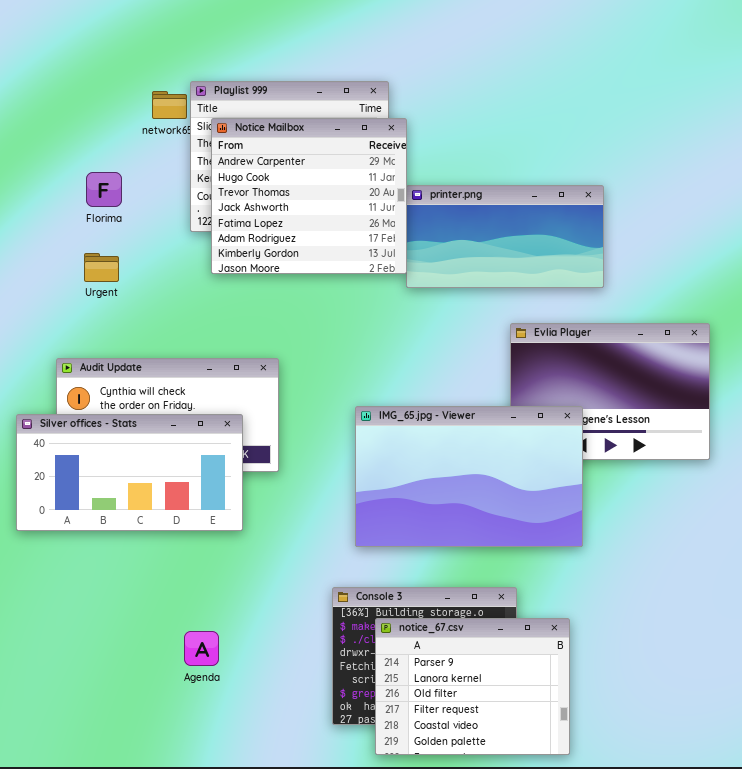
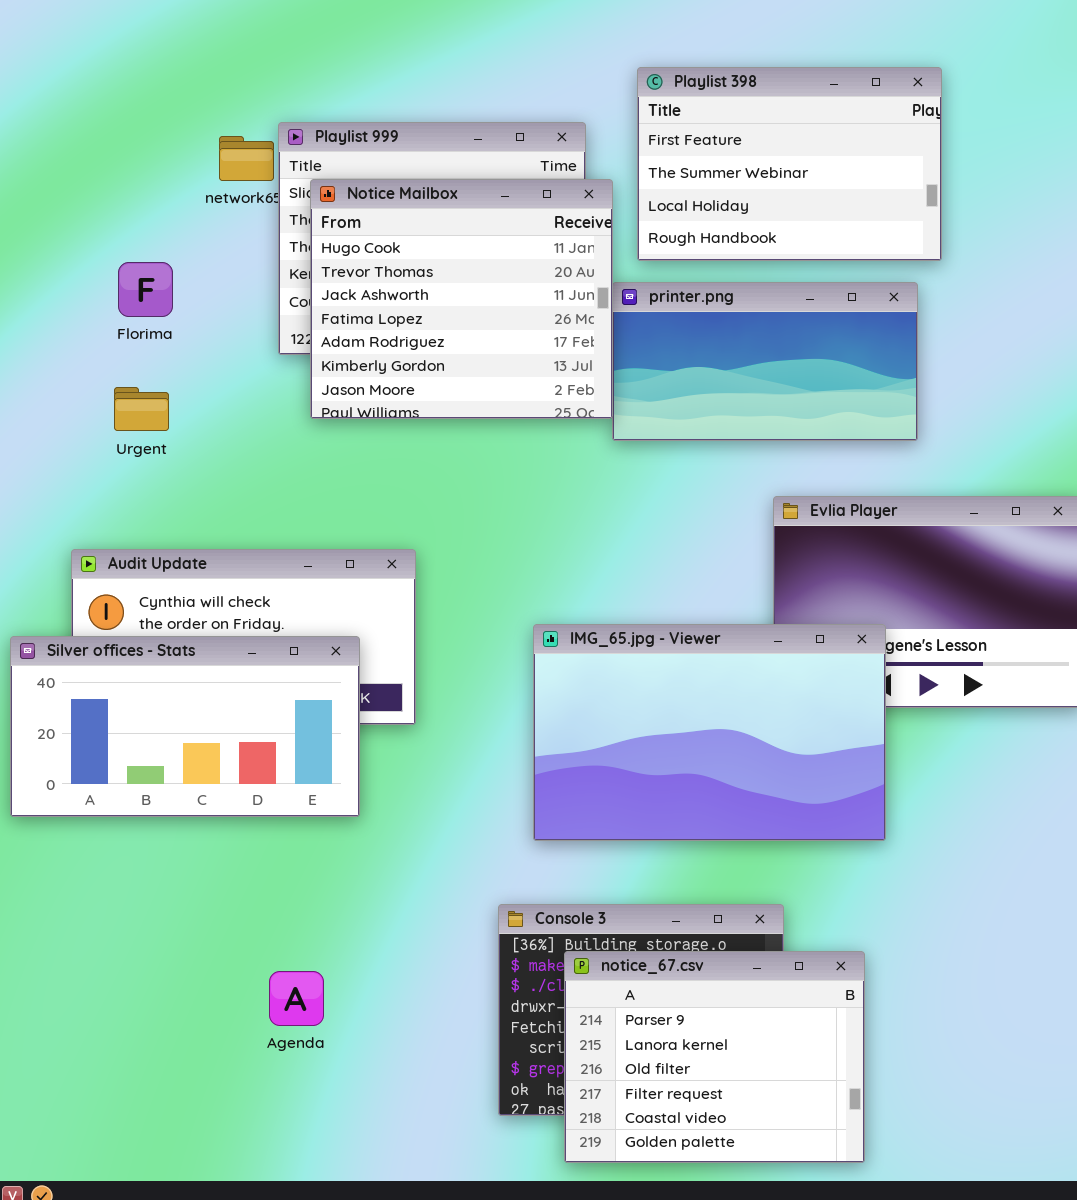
Playlist 398: none -> [637,67,942,261], opened
Notice Mailbox: [211,118,407,274] -> [310,179,613,419], scrolled down 1 row

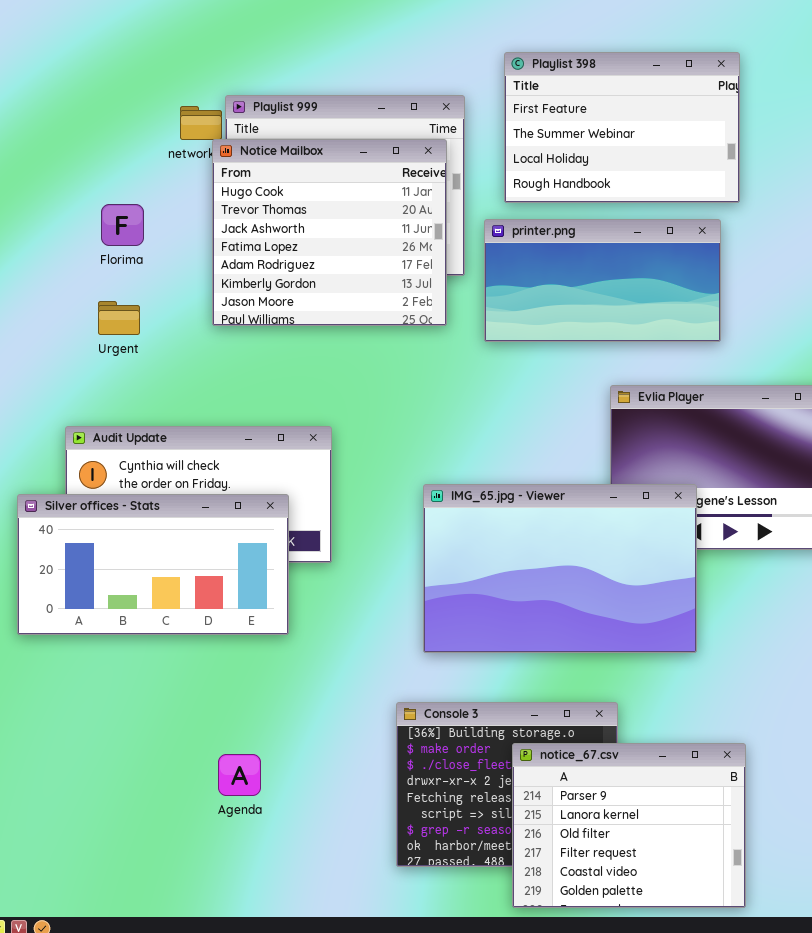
Notice Mailbox: [310,179,613,419] -> [212,139,447,326], moved
notice_67.csv: [564,951,865,1163] -> [512,743,746,908], moved

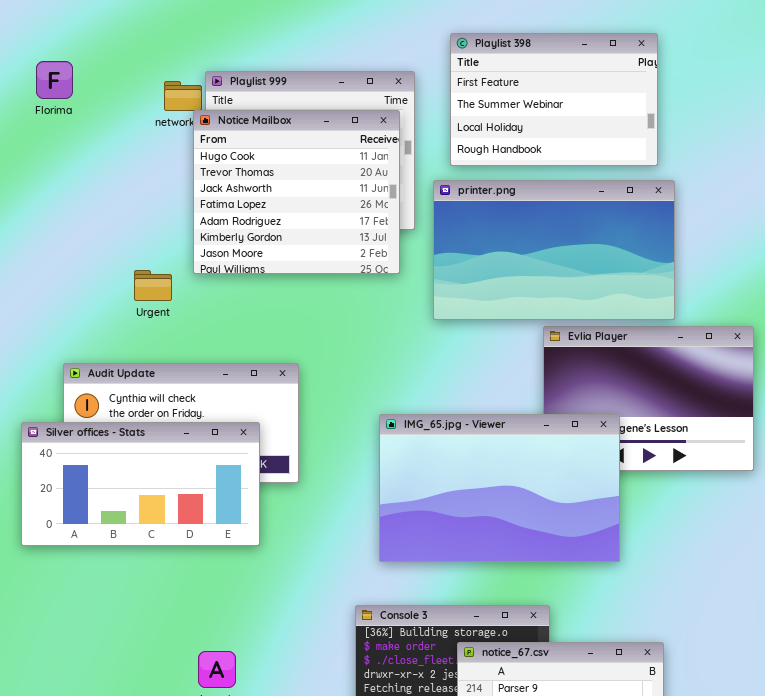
Florima: [101,204,144,246] -> [36,61,73,99], moved
printer.png: [484,219,721,342] -> [433,180,675,320], resized
Urgent: [98,301,140,335] -> [134,270,172,301], moved

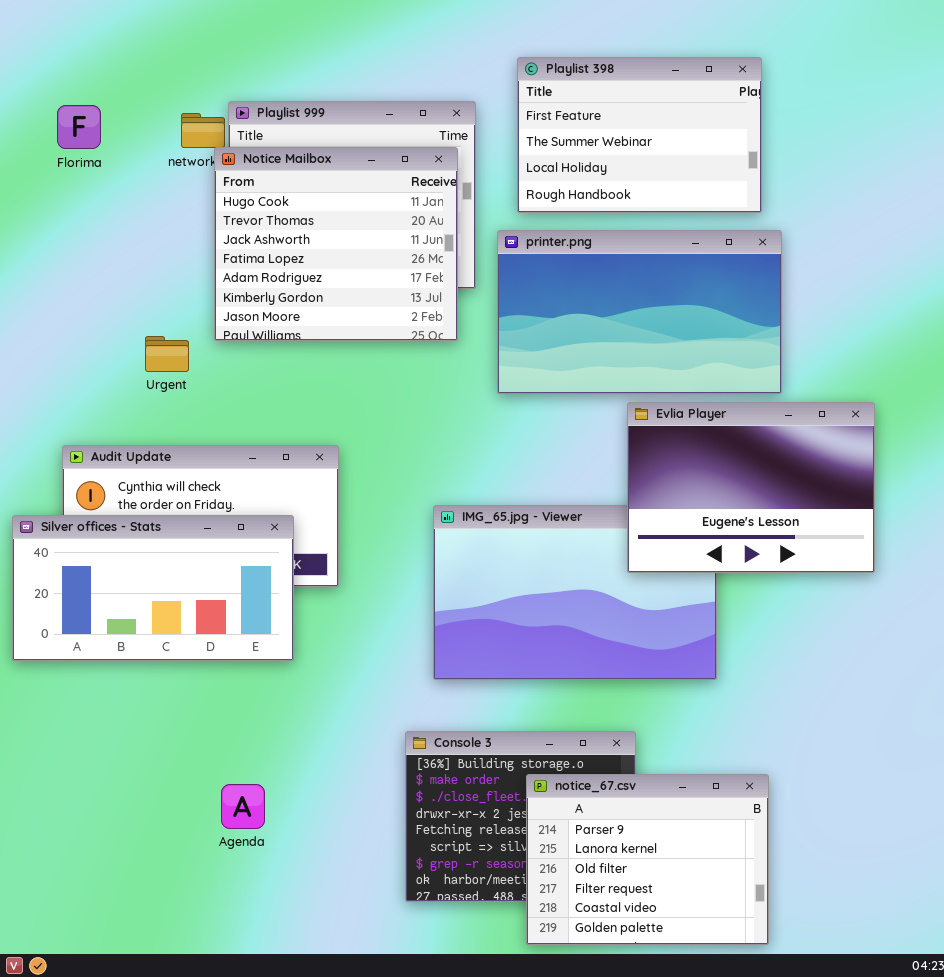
Florima: [36,61,73,99] -> [57,105,101,149], moved
Evlia Player: [543,326,754,471] -> [627,402,875,573], raised

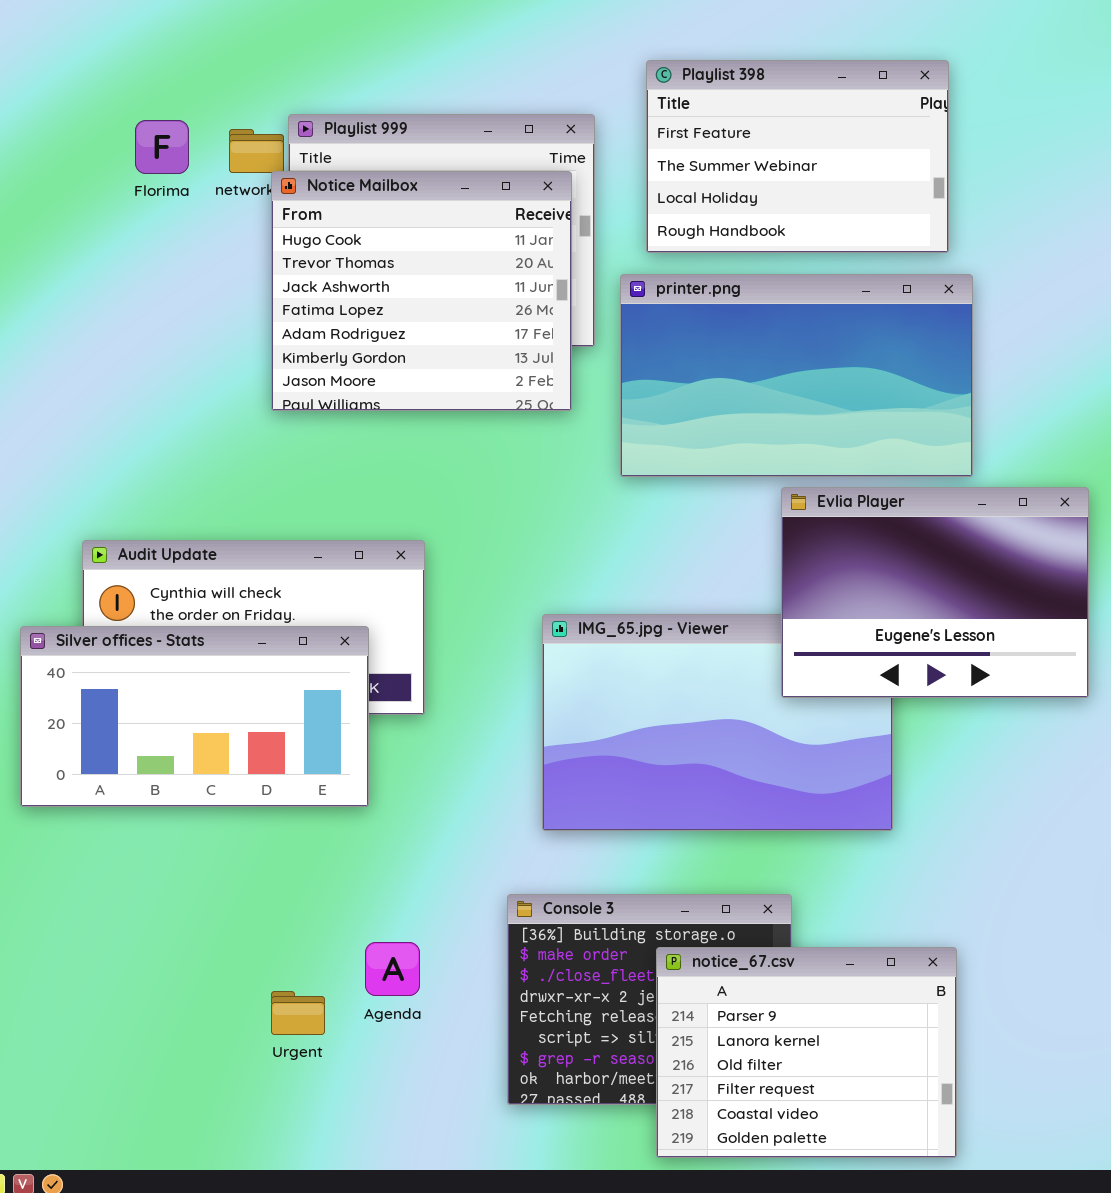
Florima: [57,105,101,149] -> [135,120,189,174], moved
Urgent: [145,336,189,372] -> [271,991,325,1035], moved
Agenda: [221,784,265,829] -> [365,942,420,996], moved

